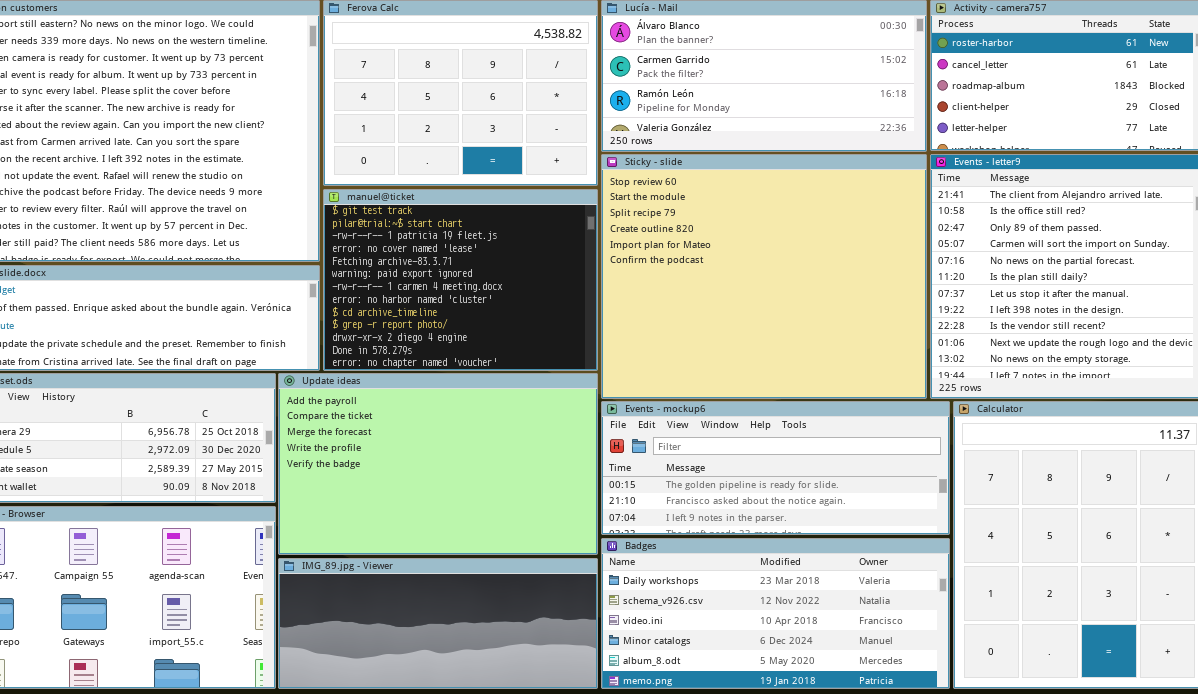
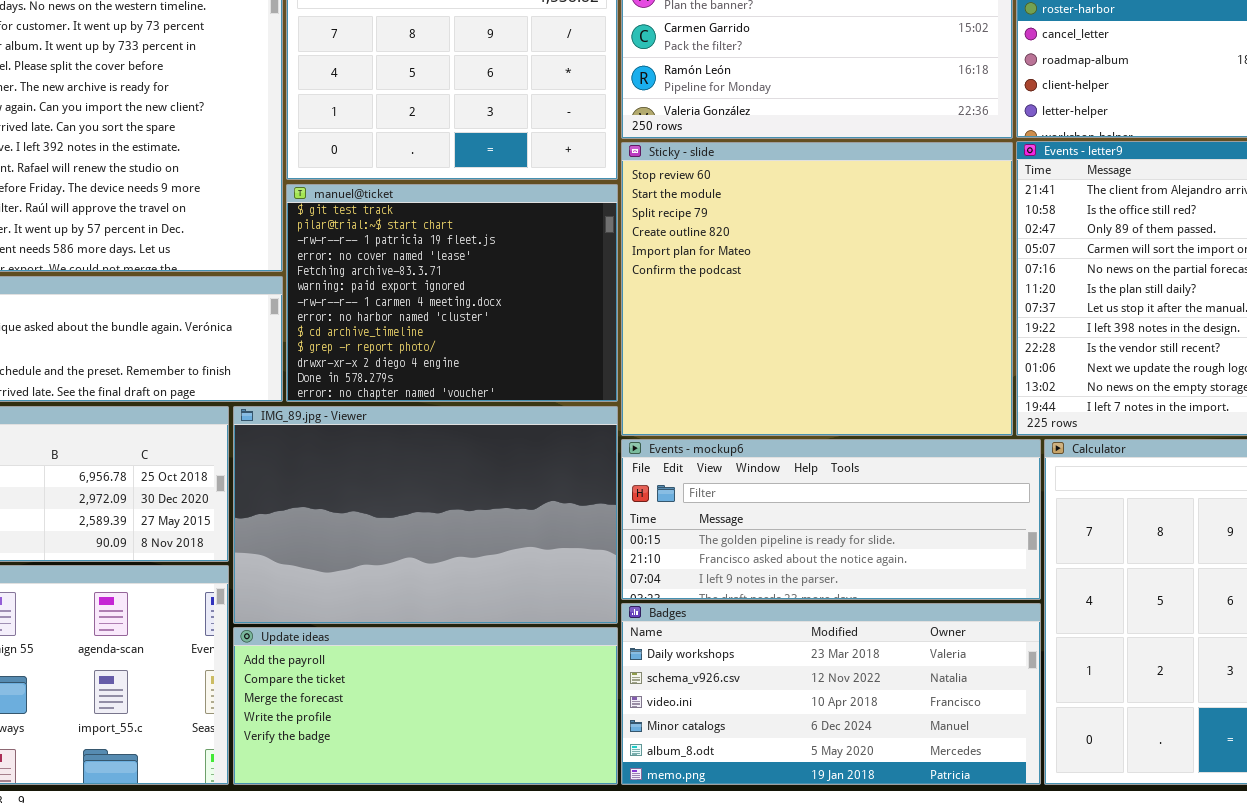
Update ideas: [278,373,598,555] -> [233,627,618,785], moved, resized
IMG_89.jpg - Viewer: [278,558,598,689] -> [233,406,618,624], moved, resized

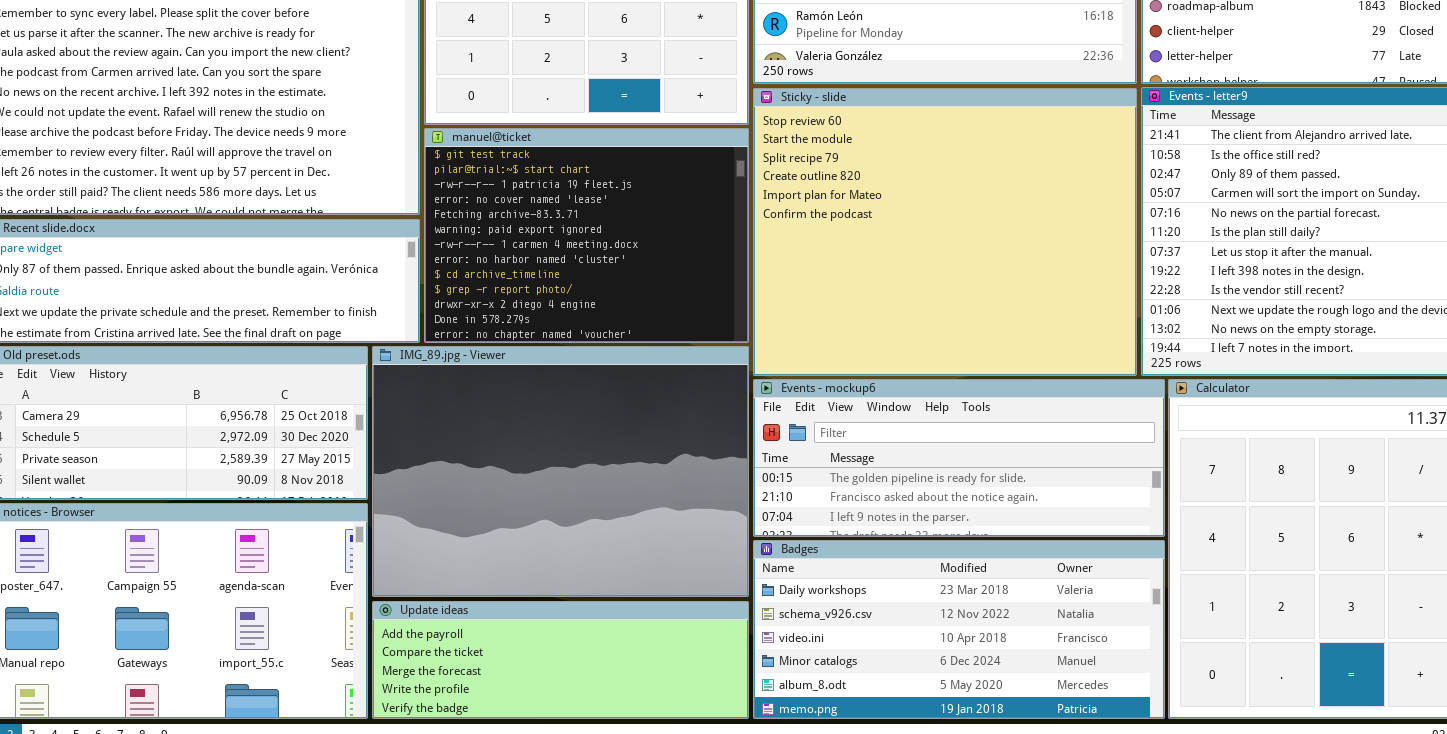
IMG_89.jpg - Viewer: [233,406,618,624] -> [372,346,749,597], resized
Update ideas: [233,627,618,785] -> [372,601,749,719], resized

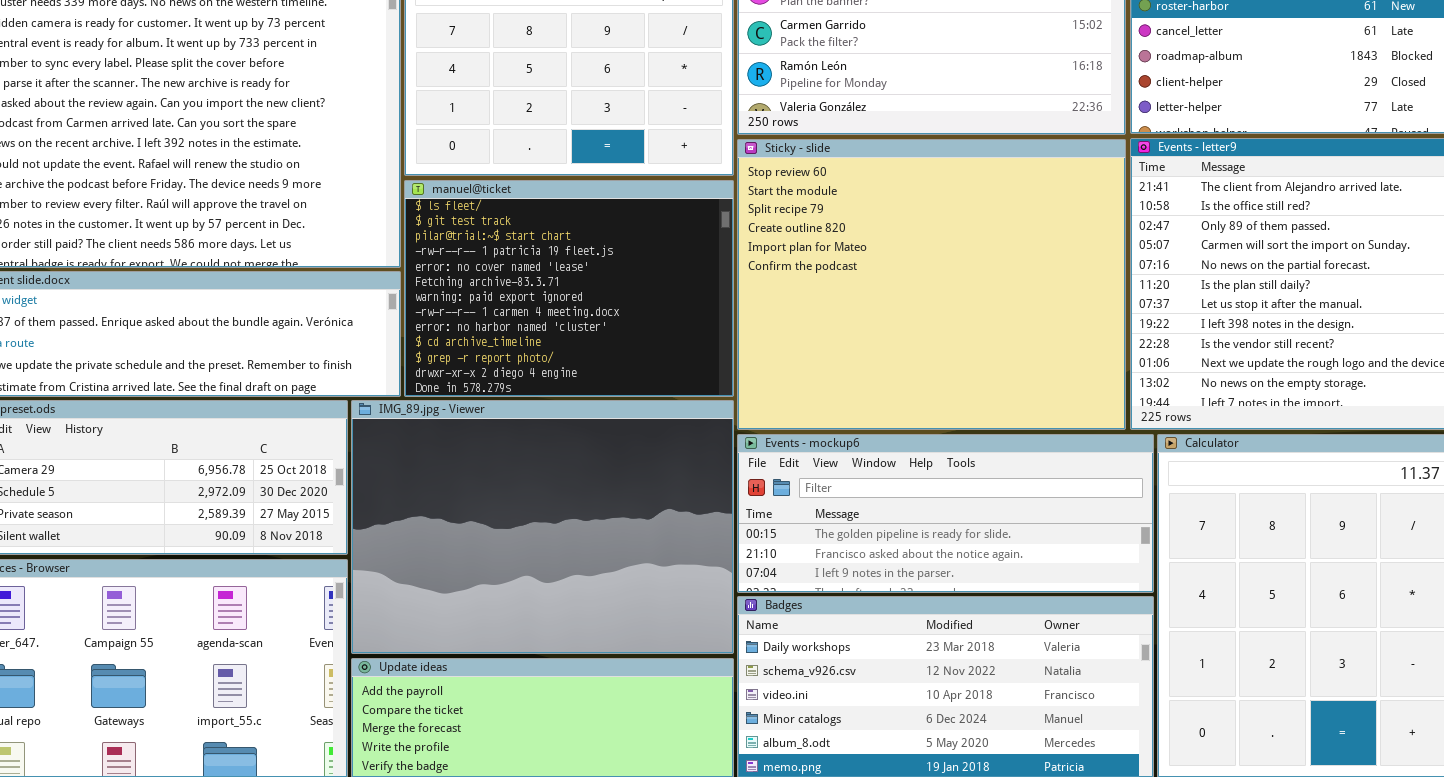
manuel@ticket: [424,128,749,343] -> [404,180,734,397], scrolled up 1 row

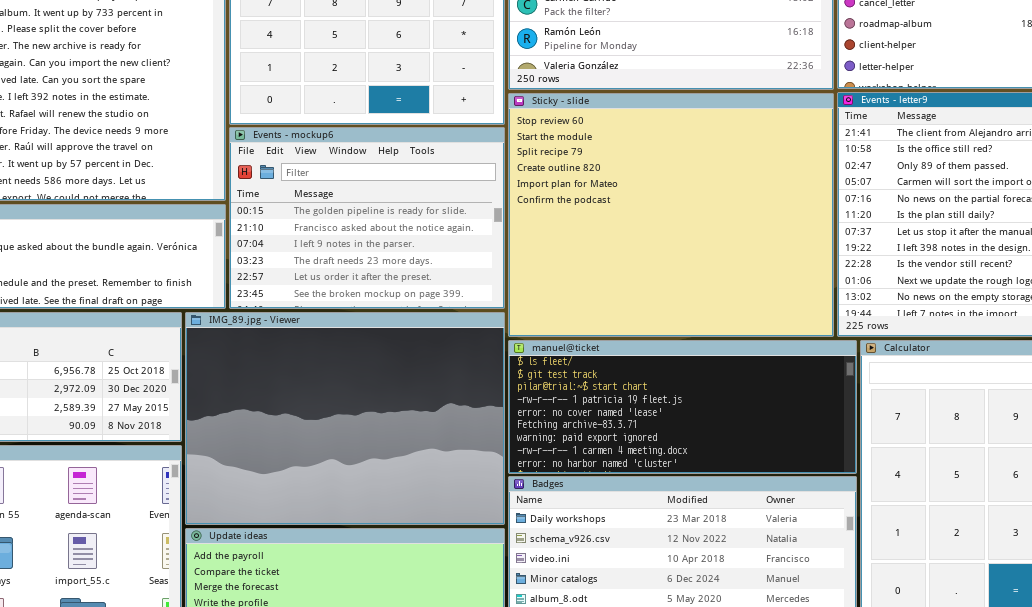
manuel@ticket: [404,180,734,397] -> [508,340,857,474], moved, resized
Events - mockup6: [737,434,1154,593] -> [229,127,505,309], moved, resized

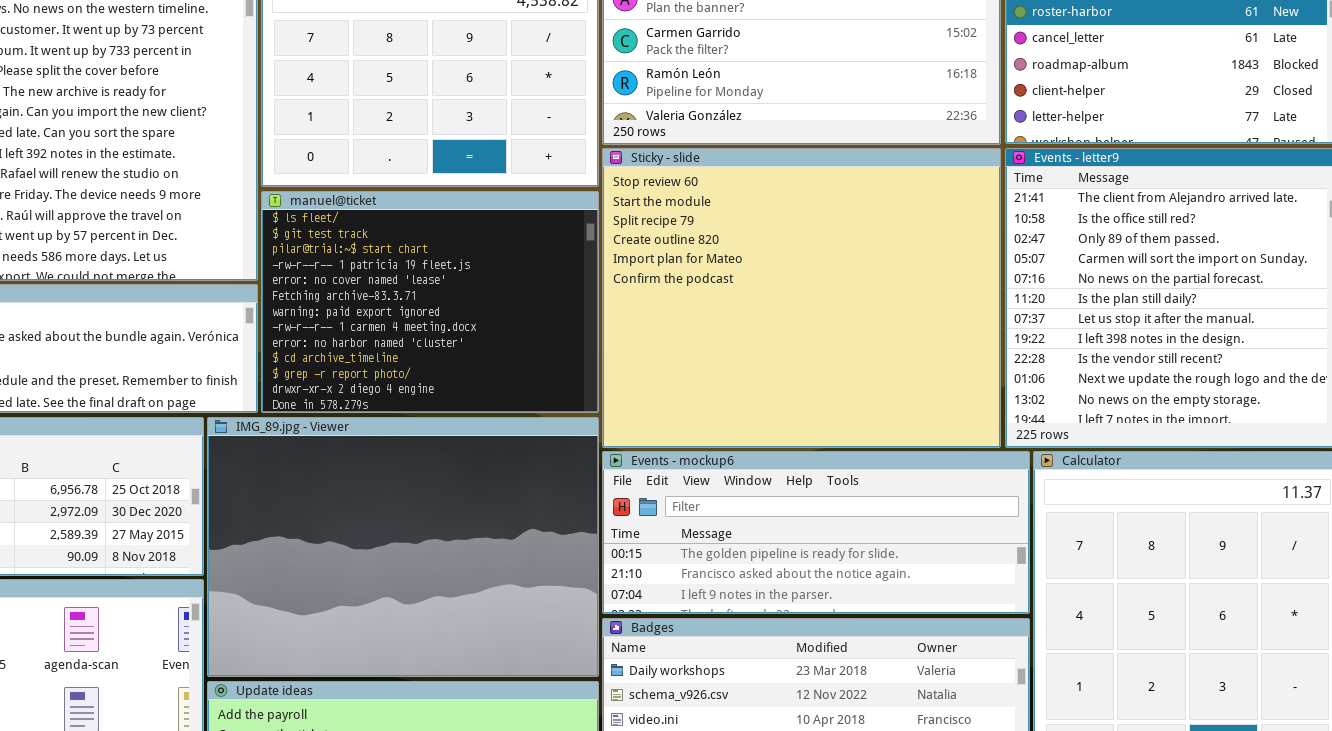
Events - mockup6: [229,127,505,309] -> [602,451,1030,614], moved, resized
manuel@ticket: [508,340,857,474] -> [261,191,599,413], moved, resized

